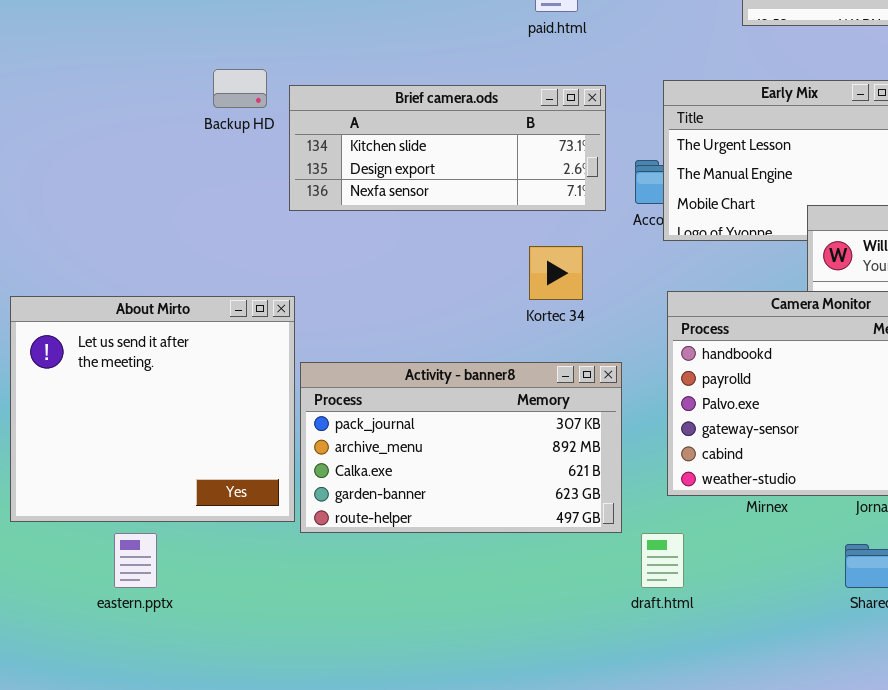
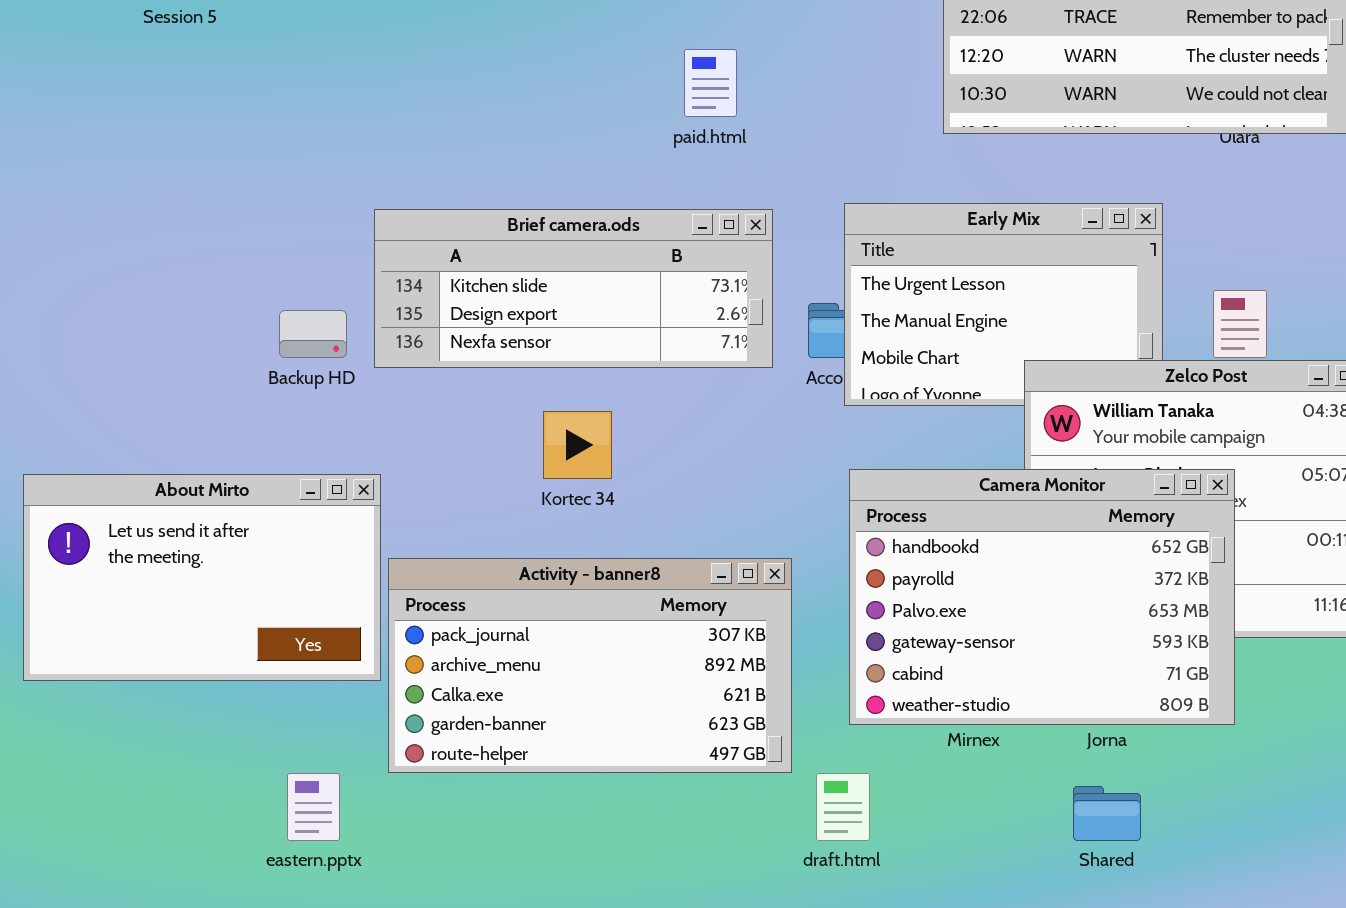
Backup HD: [213,69,267,108] -> [279,310,347,358], moved
Kortec 34: [529,246,583,300] -> [543,411,612,479], moved
About Mirto: [10,296,295,522] -> [23,474,381,681], resized
eastern.pptx: [114,533,157,588] -> [287,773,340,841], moved

